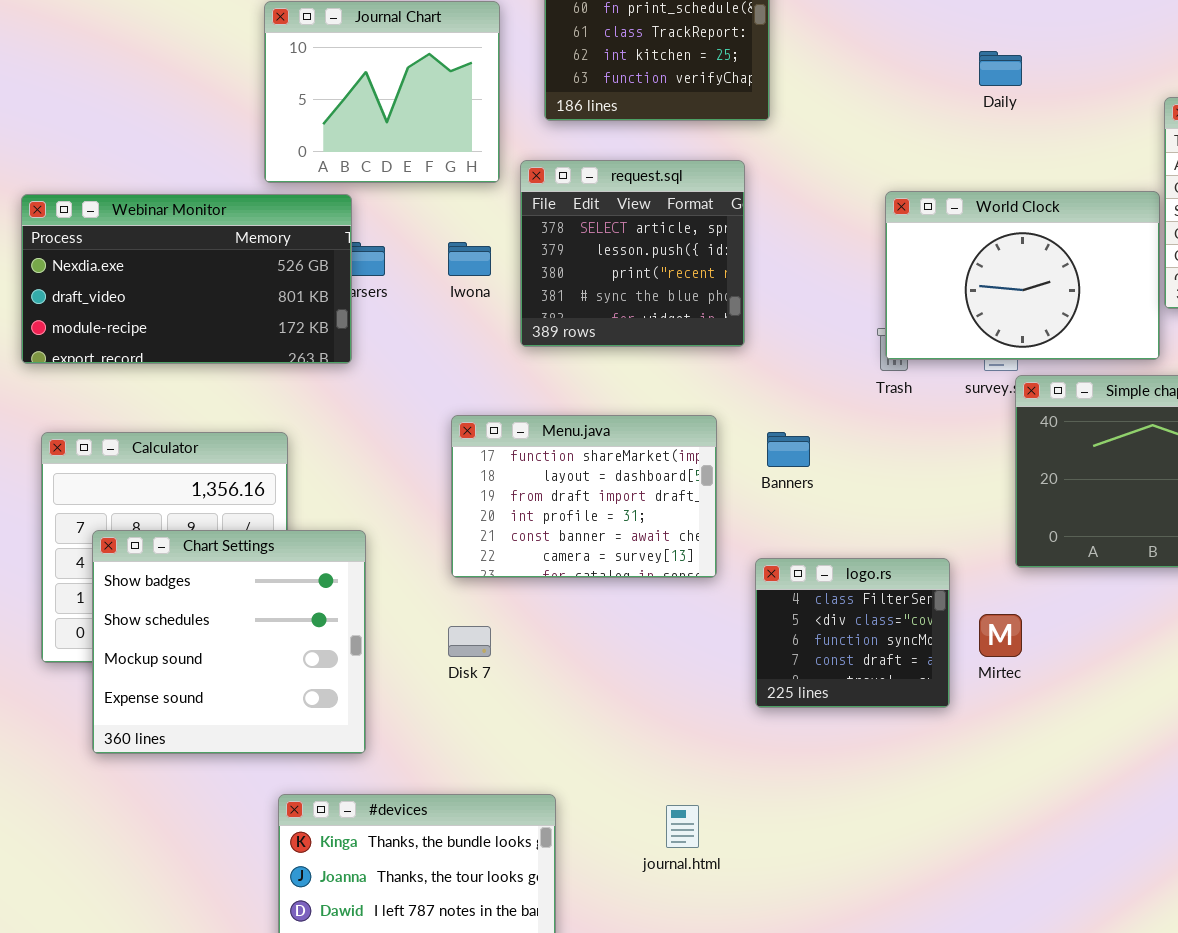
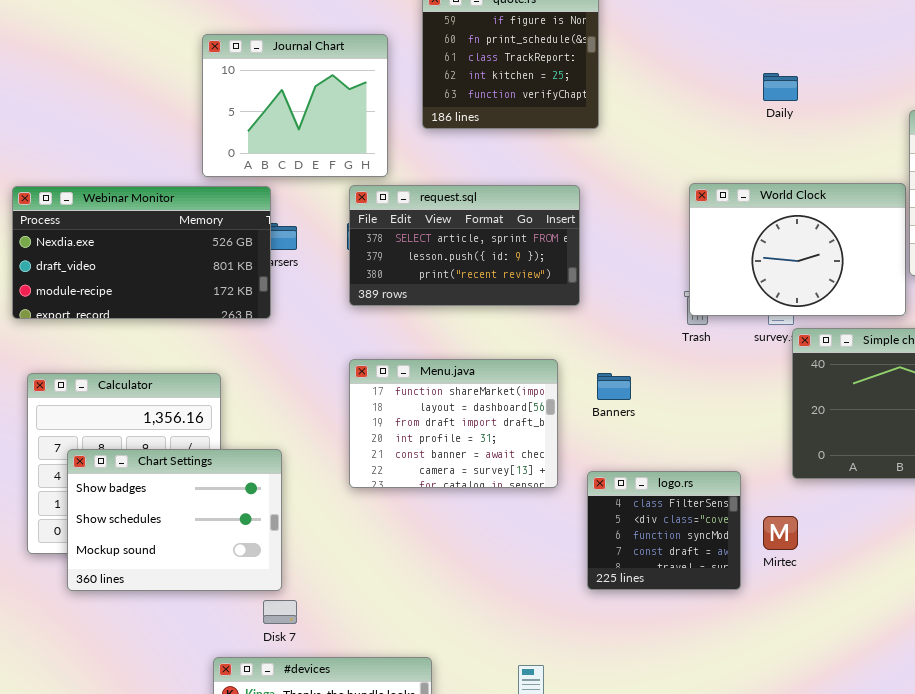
request.sql: [520,160,745,347] -> [349,185,580,306], resized
Chart Settings: [92,530,366,754] -> [67,449,282,591], resized
Disk 7: [448,626,491,657] -> [263,600,297,624], moved

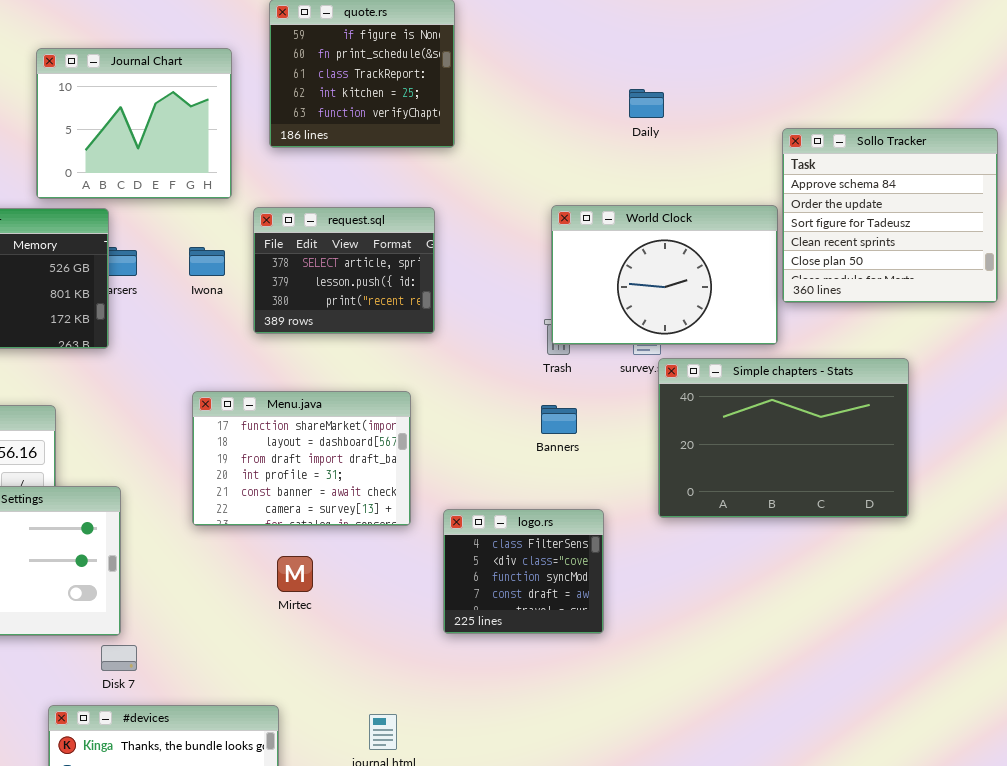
request.sql: [349,185,580,306] -> [253,207,435,334], resized
Banners: [597,373,631,400] -> [541,405,577,434], moved
Mirtec: [763,516,798,550] -> [277,556,313,592], moved

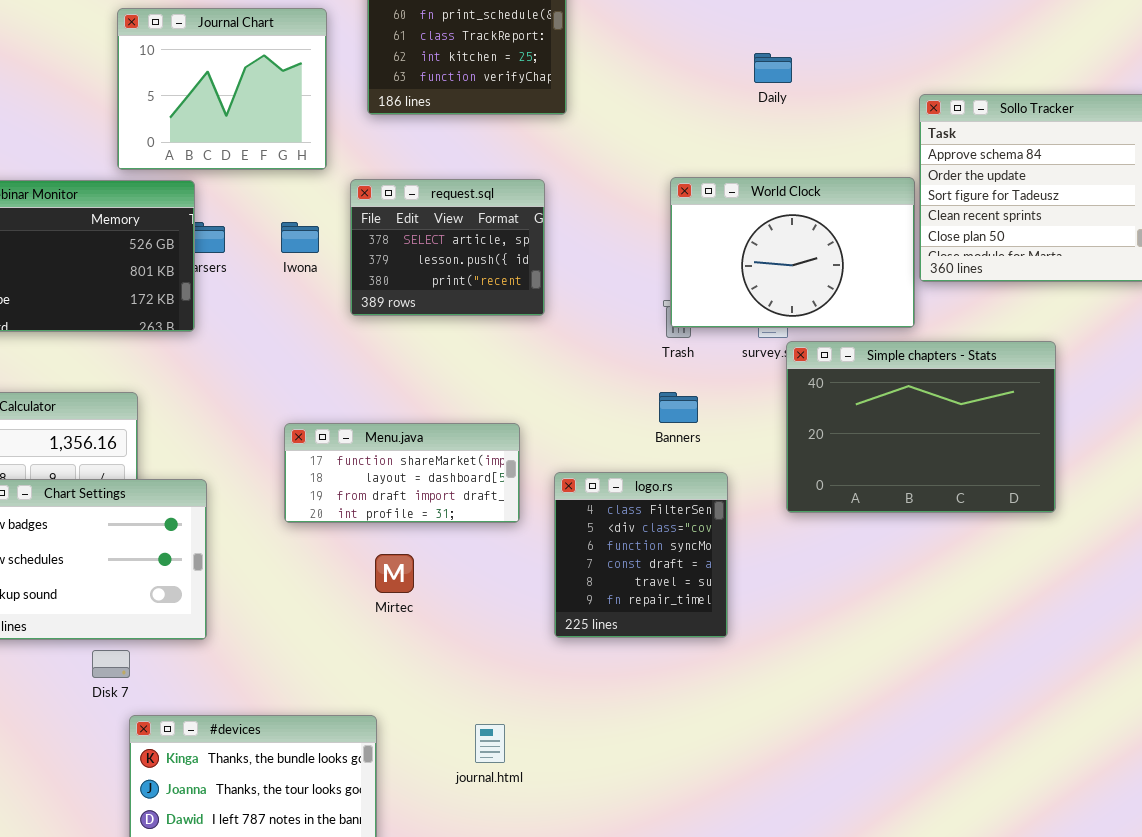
Menu.java: [192,391,411,526] -> [284,423,520,523], resized
logo.rs: [443,509,604,634] -> [554,472,728,638], resized
Disk 7: [101,645,137,671] -> [92,650,130,678], moved

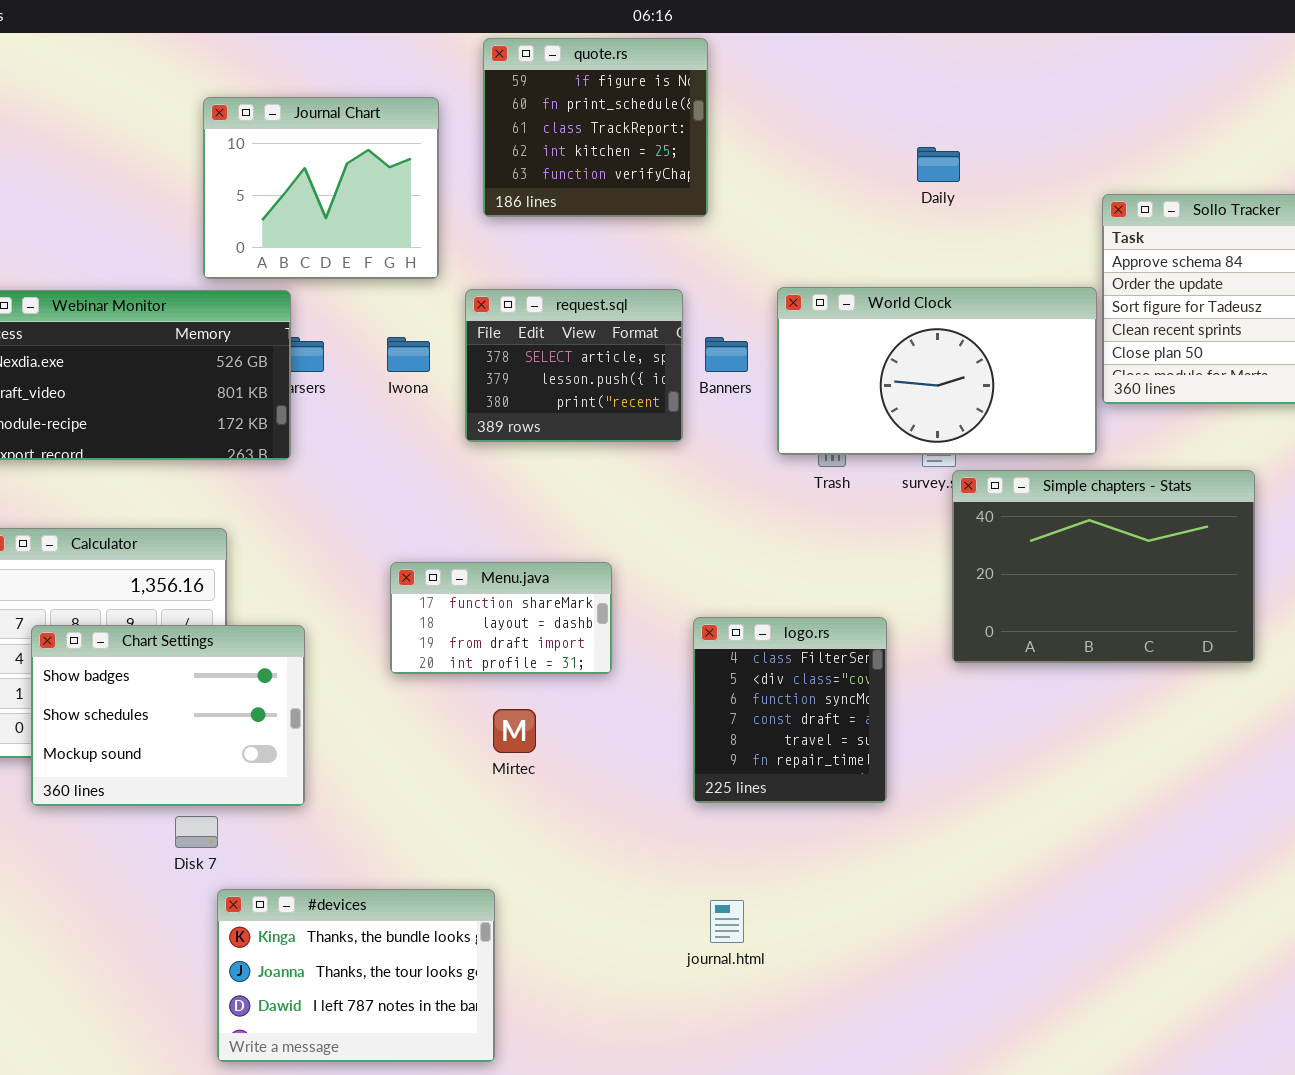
World Clock: [670,177,915,328] -> [777,287,1097,455], resized
Banners: [659,392,698,423] -> [705,337,748,372], moved
Menu.java: [284,423,520,523] -> [390,562,612,674], resized
journal.html: [475,724,505,763] -> [710,900,744,943], moved

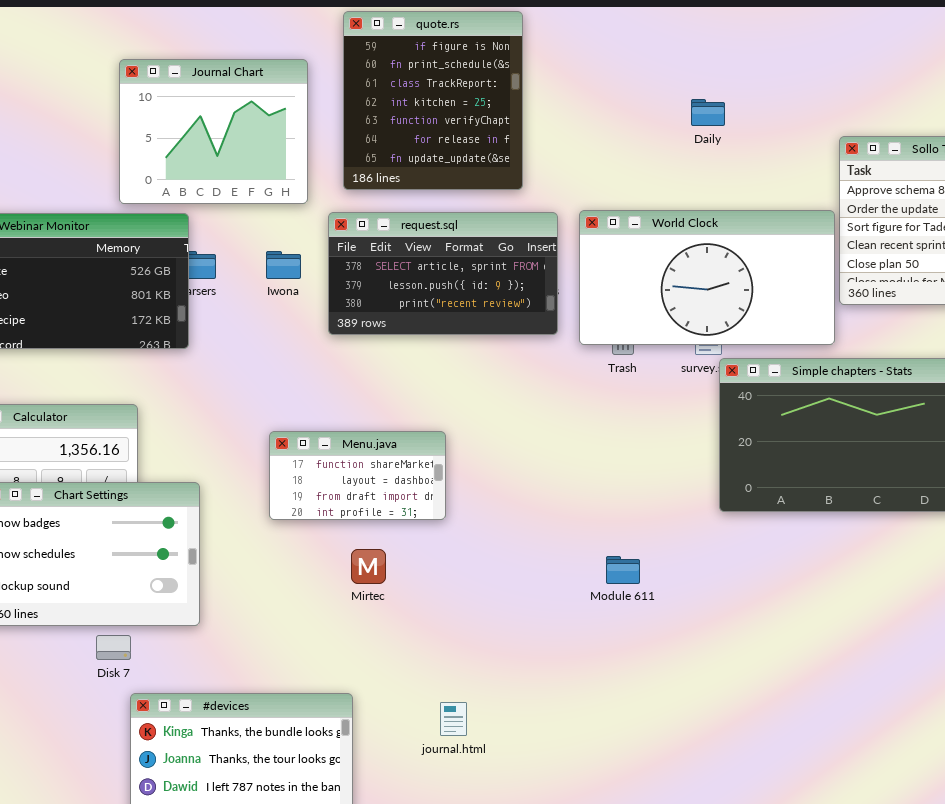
quote.rs: [483,38,708,217] -> [343,11,523,190], resized
request.sql: [465,289,683,442] -> [328,212,558,335], resized
logo.rs: [693,617,887,803] -> none, closed
journal.html: [710,900,744,943] -> [440,702,467,736], moved

